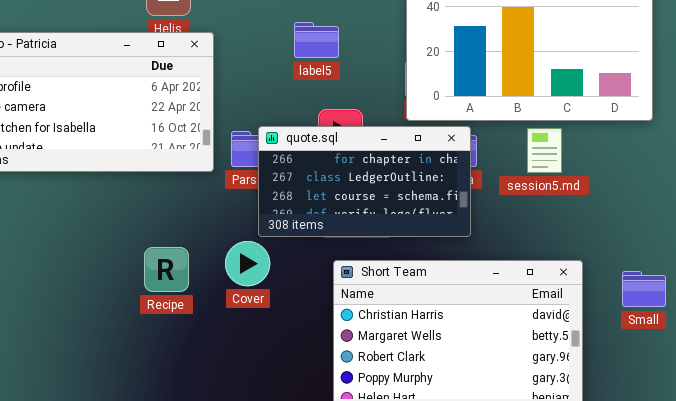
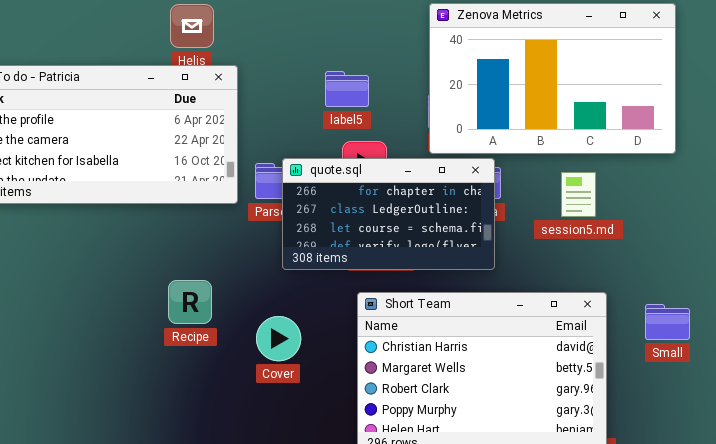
label5: [294,22,339,58] -> [325,71,369,107], moved
session5.md: [527,128,562,173] -> [561,172,596,217], moved
Cover: [225,241,270,286] -> [256,316,301,361], moved

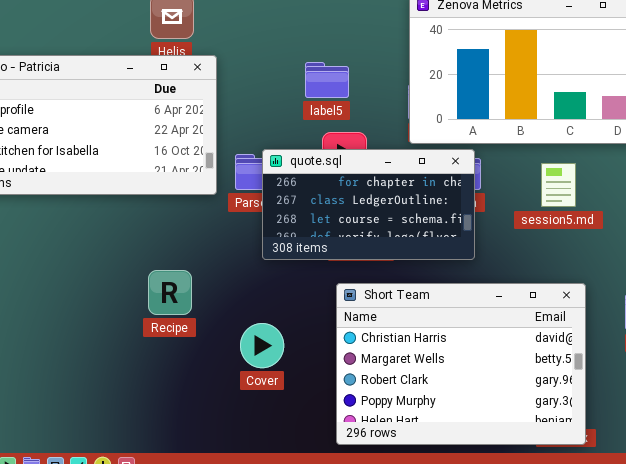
Cover: [256,316,301,361] -> [240,323,284,368], moved

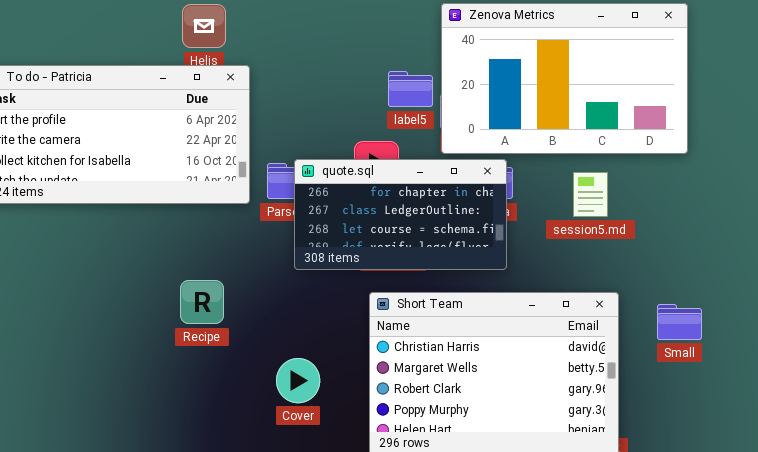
label5: [305,62,349,98] -> [388,71,433,107], moved
Cover: [240,323,284,368] -> [276,358,320,403], moved

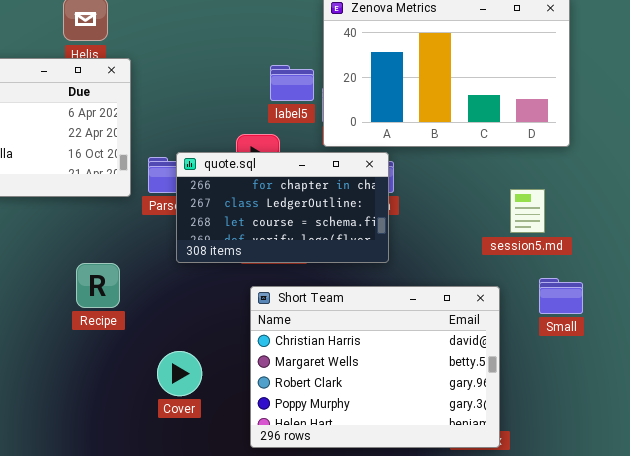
session5.md: [573,172,608,217] -> [510,189,545,233], moved
Recipe: [180,280,224,324] -> [76,263,120,308], moved
Small: [657,304,702,340] -> [539,278,583,314], moved

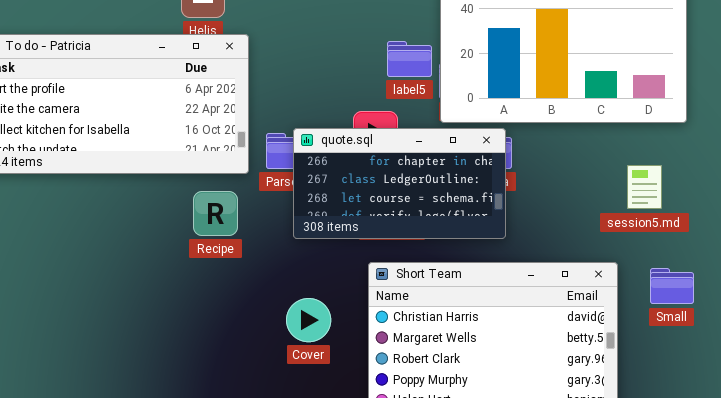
Recipe: [76,263,120,308] -> [193,191,238,236], moved
Small: [539,278,583,314] -> [650,268,694,304], moved
Cover: [157,351,202,396] -> [286,298,331,342], moved

